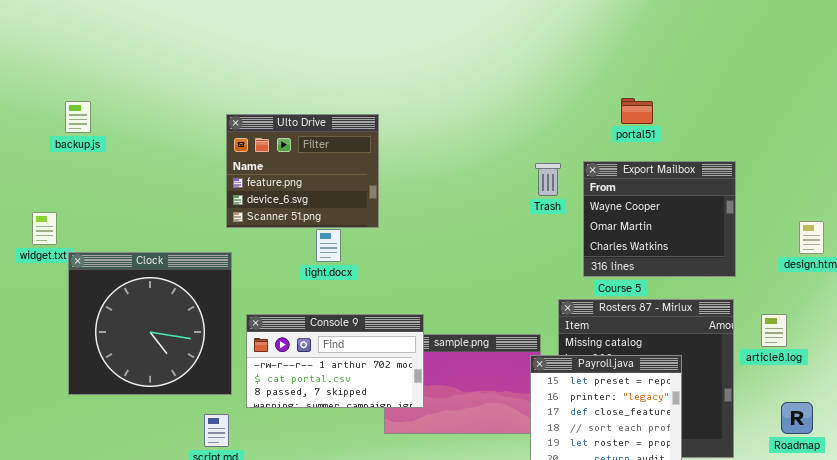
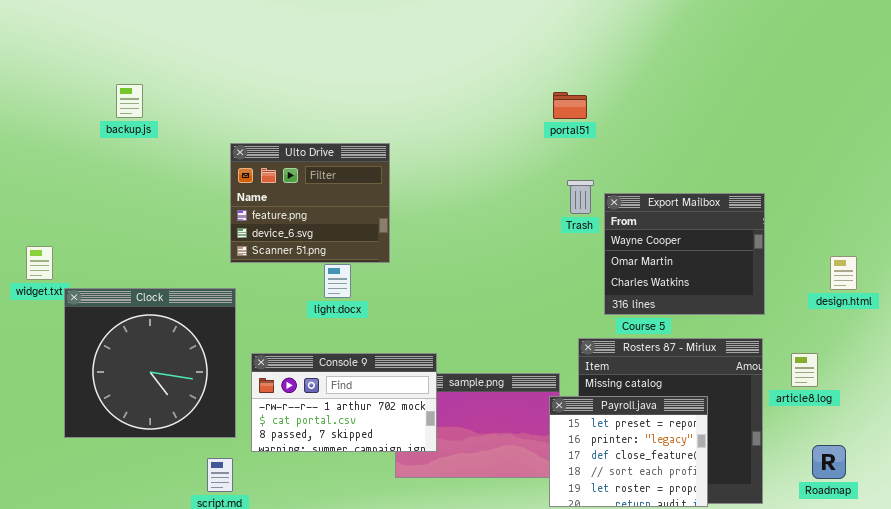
portal51: [621,98,653,124] -> [553,92,587,119], moved
backup.js: [65,101,91,133] -> [116,84,143,118], moved
Trash: [535,163,561,196] -> [567,180,594,214], moved

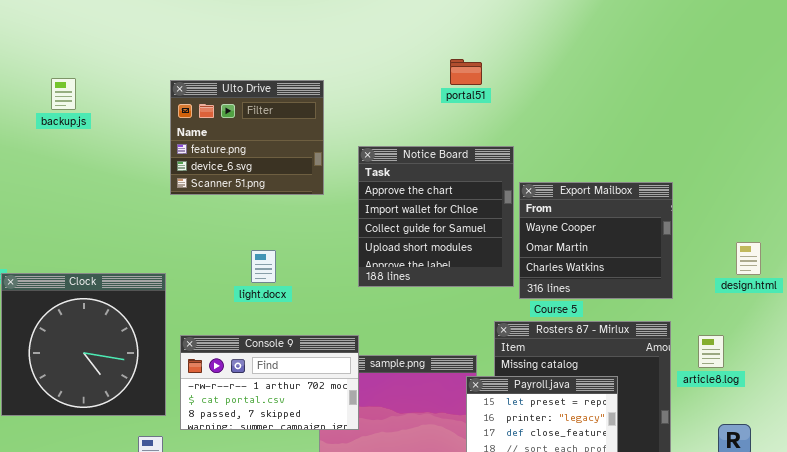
portal51: [553,92,587,119] -> [450,59,482,85], moved
Ulto Drive: [230,143,390,263] -> [170,80,324,195], moved
Notice Board: none -> [358,146,514,287], opened

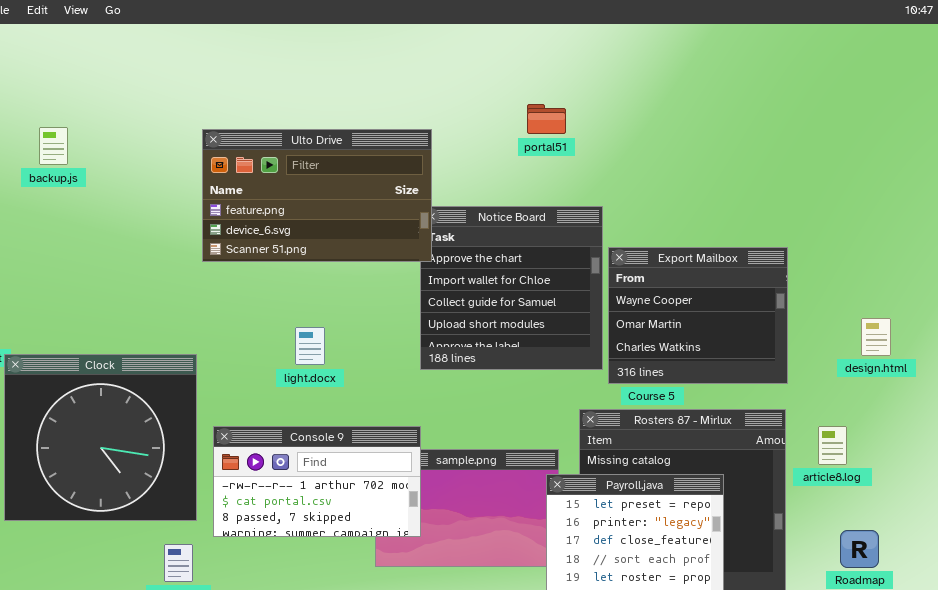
backup.js: [51,78,76,110] -> [39,127,68,165], moved
Ulto Drive: [170,80,324,195] -> [202,129,432,262], resized

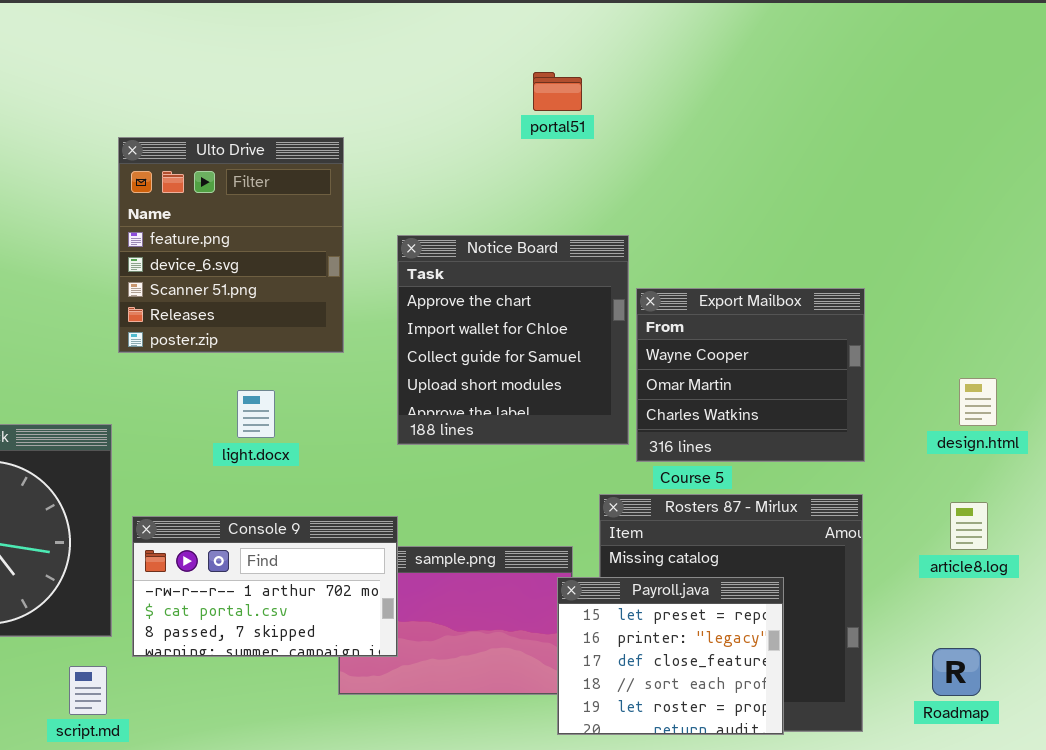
portal51: [527,104,566,134] -> [533,72,582,111], moved
Ulto Drive: [202,129,432,262] -> [118,137,344,353], resized
article8.log: [818,426,847,465] -> [950,502,988,550], moved

